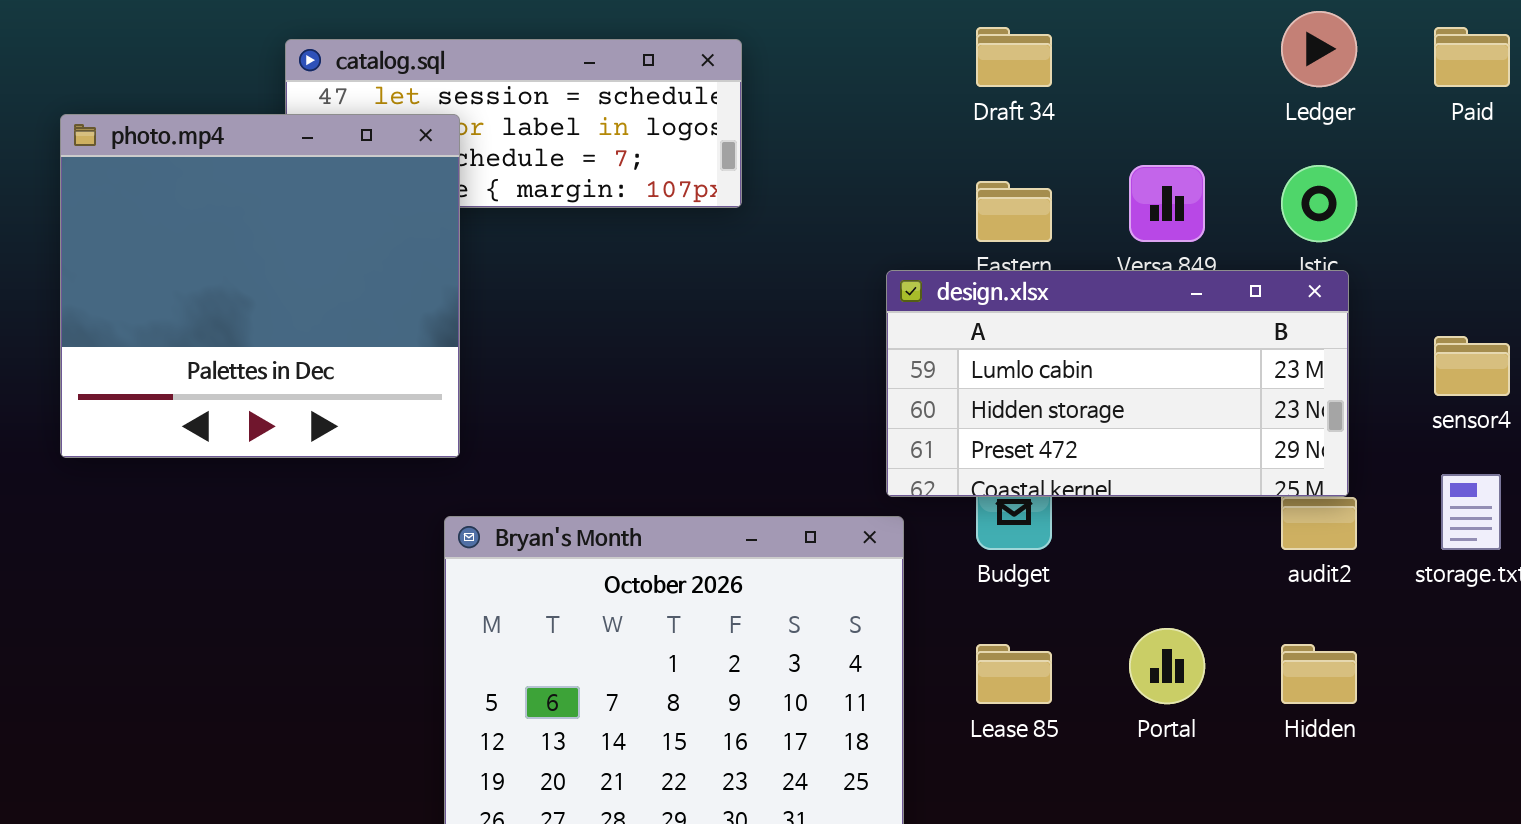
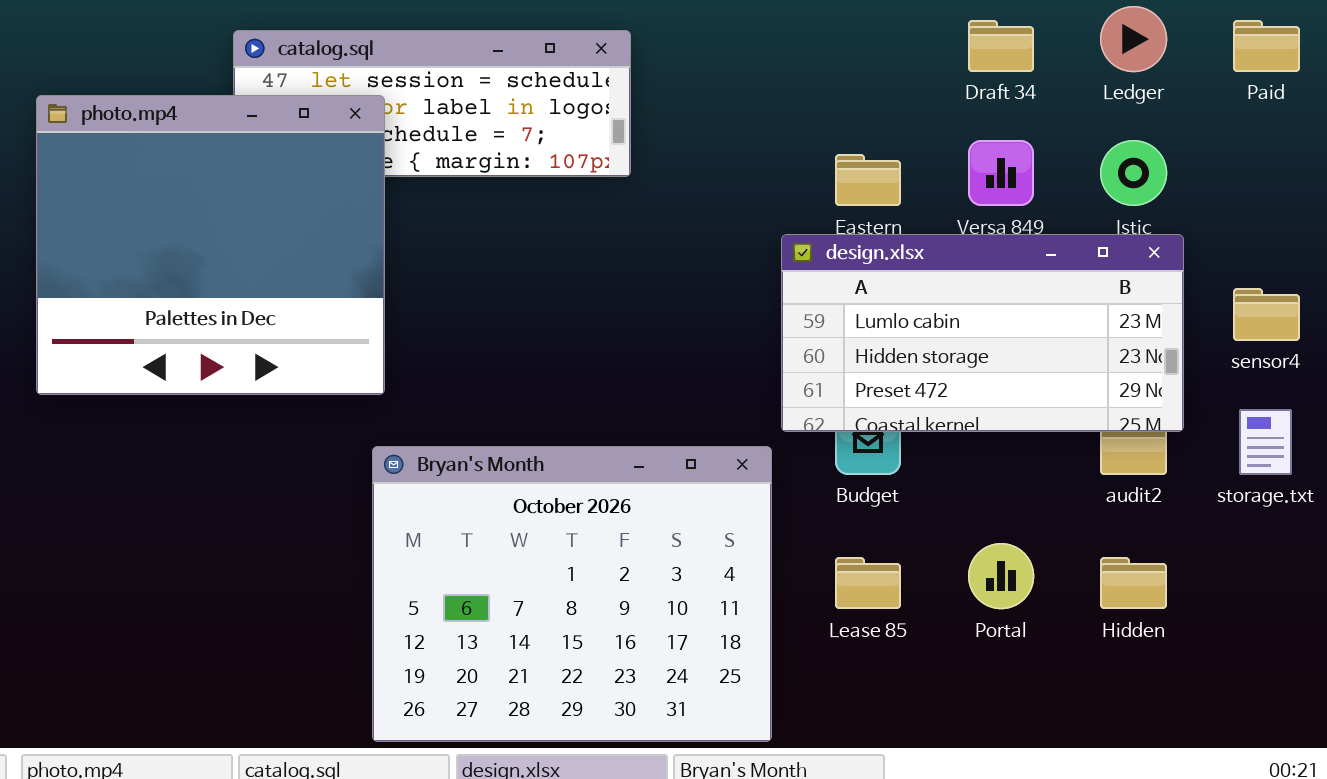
Draft 34: [976,27,1052,87] -> [968,20,1034,72], moved
design.xlsx: [886,270,1349,497] -> [781,234,1184,432], moved

